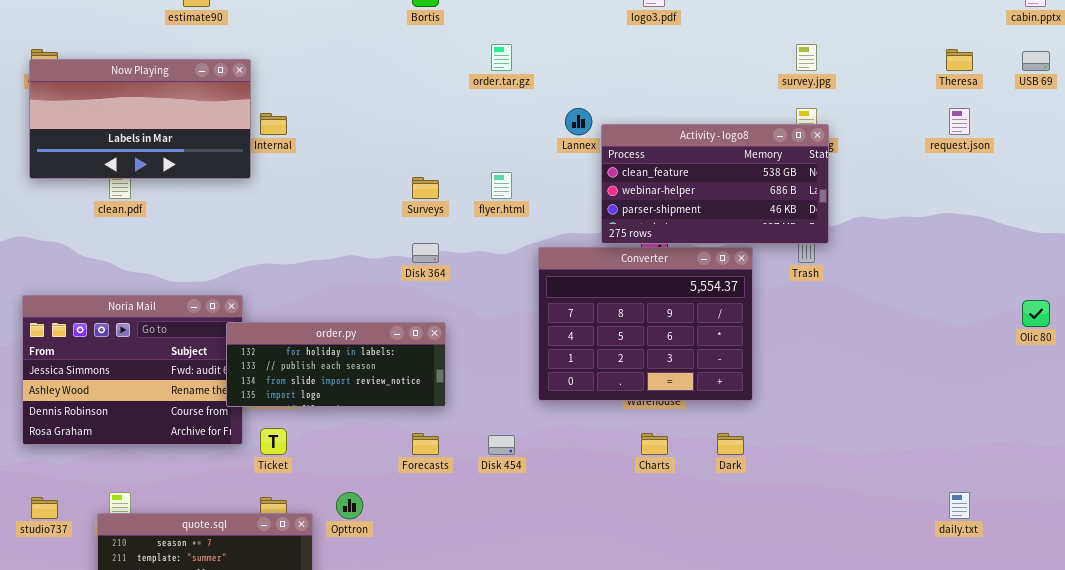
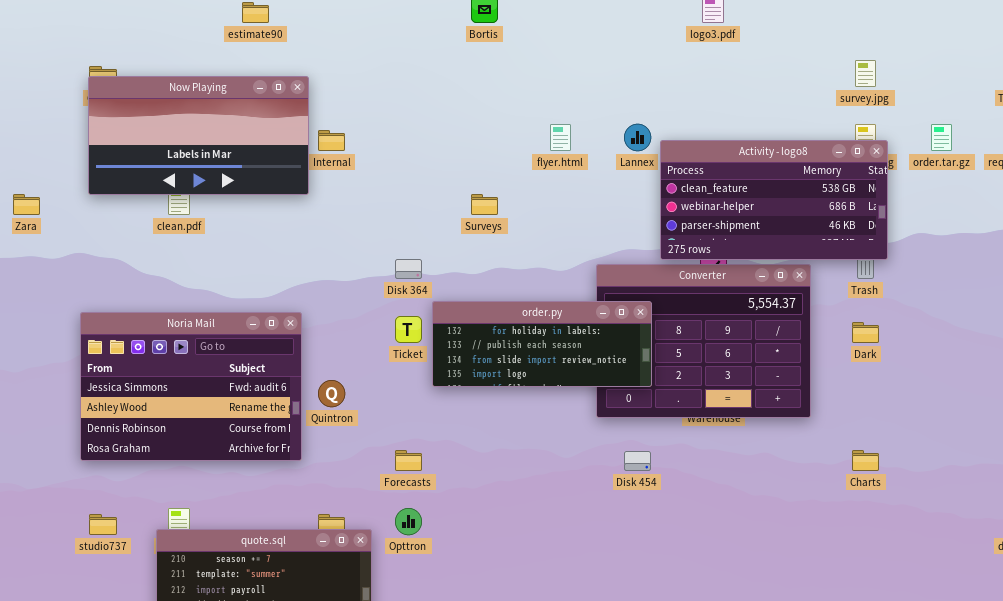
order.tar.gz: [491,44,512,71] -> [931,124,952,151], moved
flyer.html: [491,172,512,199] -> [550,124,571,151], moved
Disk 364: [412,243,439,263] -> [395,259,422,279], moved
order.py: [226,322,446,407] -> [432,301,652,387], moved
Ticket: [260,428,287,455] -> [395,316,422,343], moved
Forecasts: [412,433,439,455] -> [395,450,422,471], moved
Charts: [641,433,668,455] -> [852,450,879,471], moved
Dark: [717,433,744,455] -> [852,322,879,343], moved
Disk 454: [488,435,515,455] -> [624,451,651,471], moved

